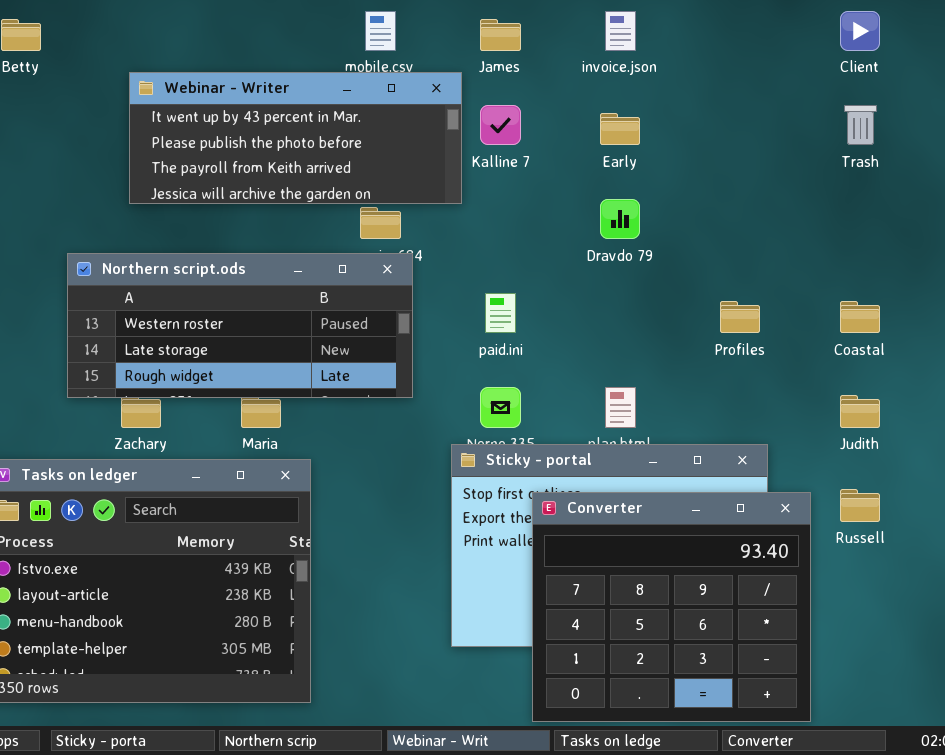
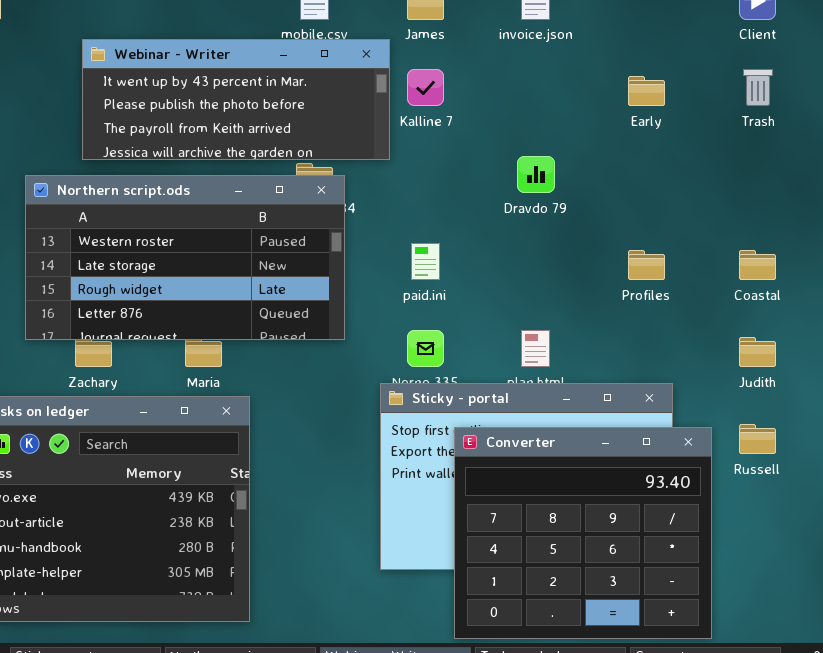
Early: [600,113,640,145] -> [628,76,665,106], moved
Northern script.ods: [67,253,413,398] -> [25,175,345,340], resized

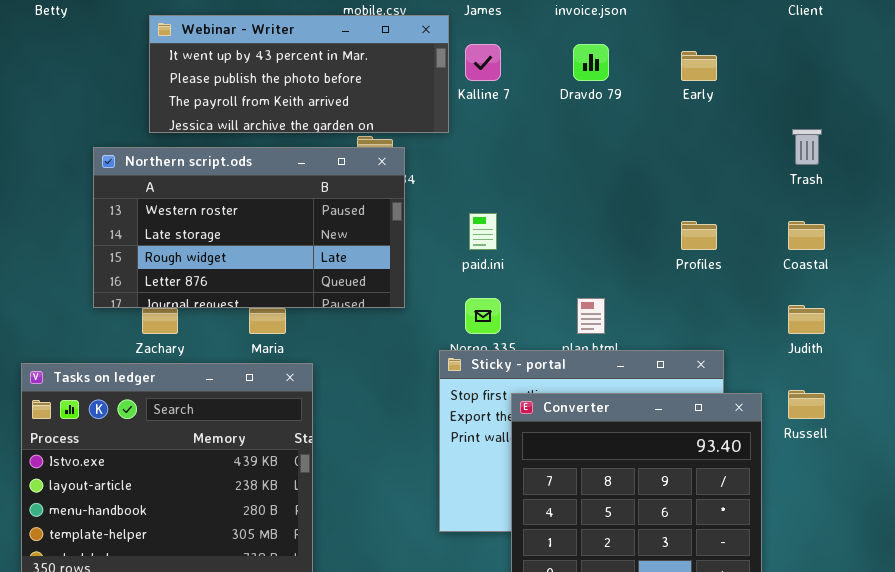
Trash: [743,69,773,106] -> [792,129,822,165], moved
Dravdo 79: [517,156,555,193] -> [573,44,609,81], moved

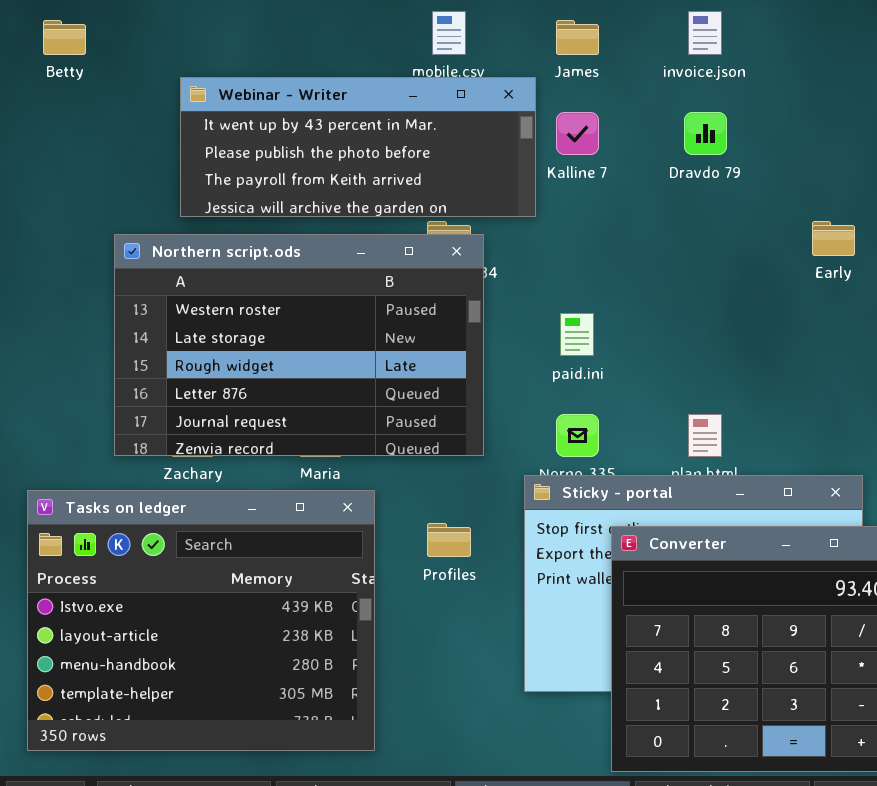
Early: [681,51,717,81] -> [812,221,855,256], moved
Northern script.ods: [93,147,405,308] -> [114,234,484,456], resized
Profiles: [681,221,717,250] -> [427,523,471,557], moved

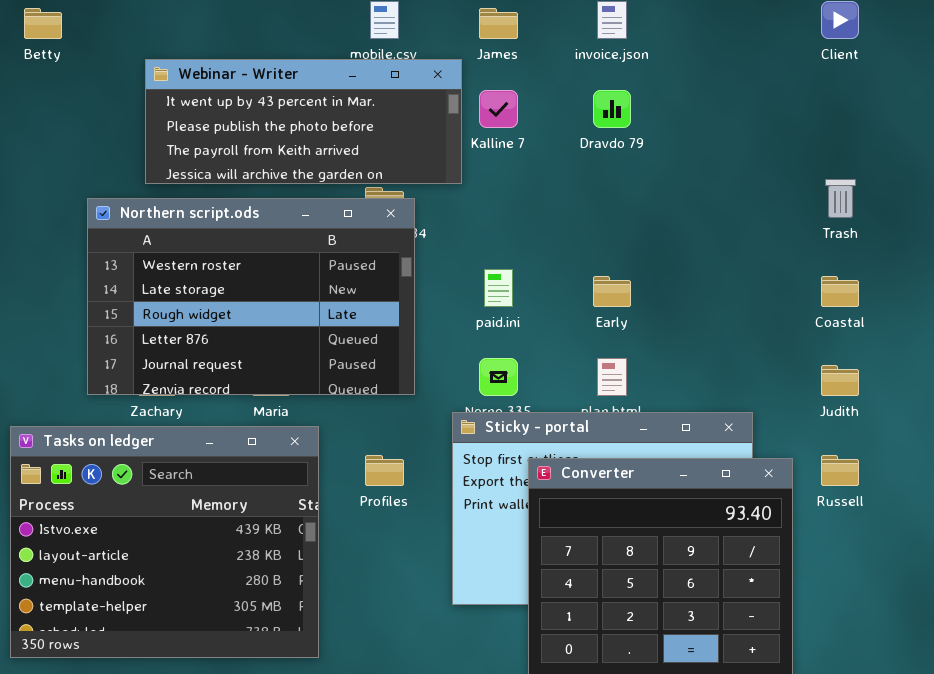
Early: [812,221,855,256] -> [593,276,631,307], moved

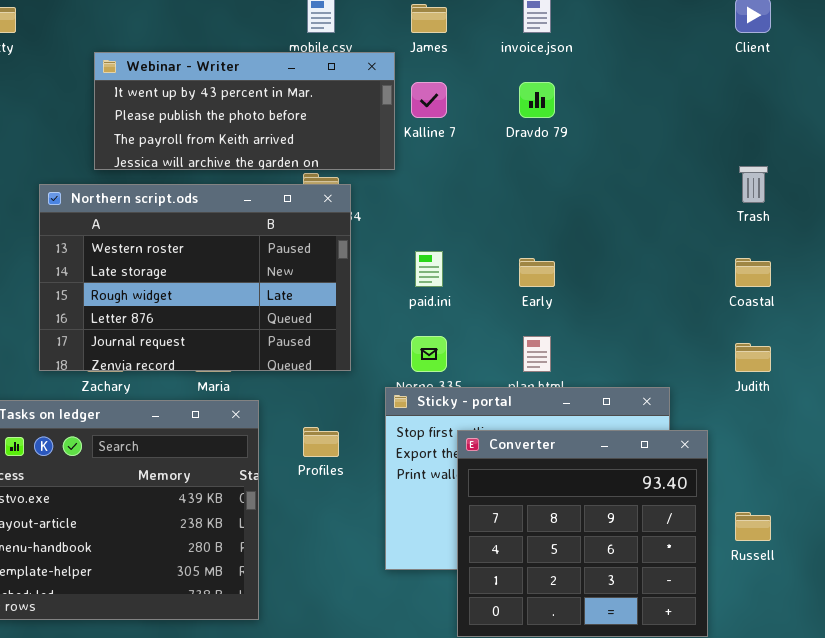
Russell: [821,455,859,486] -> [735,512,771,541], moved

